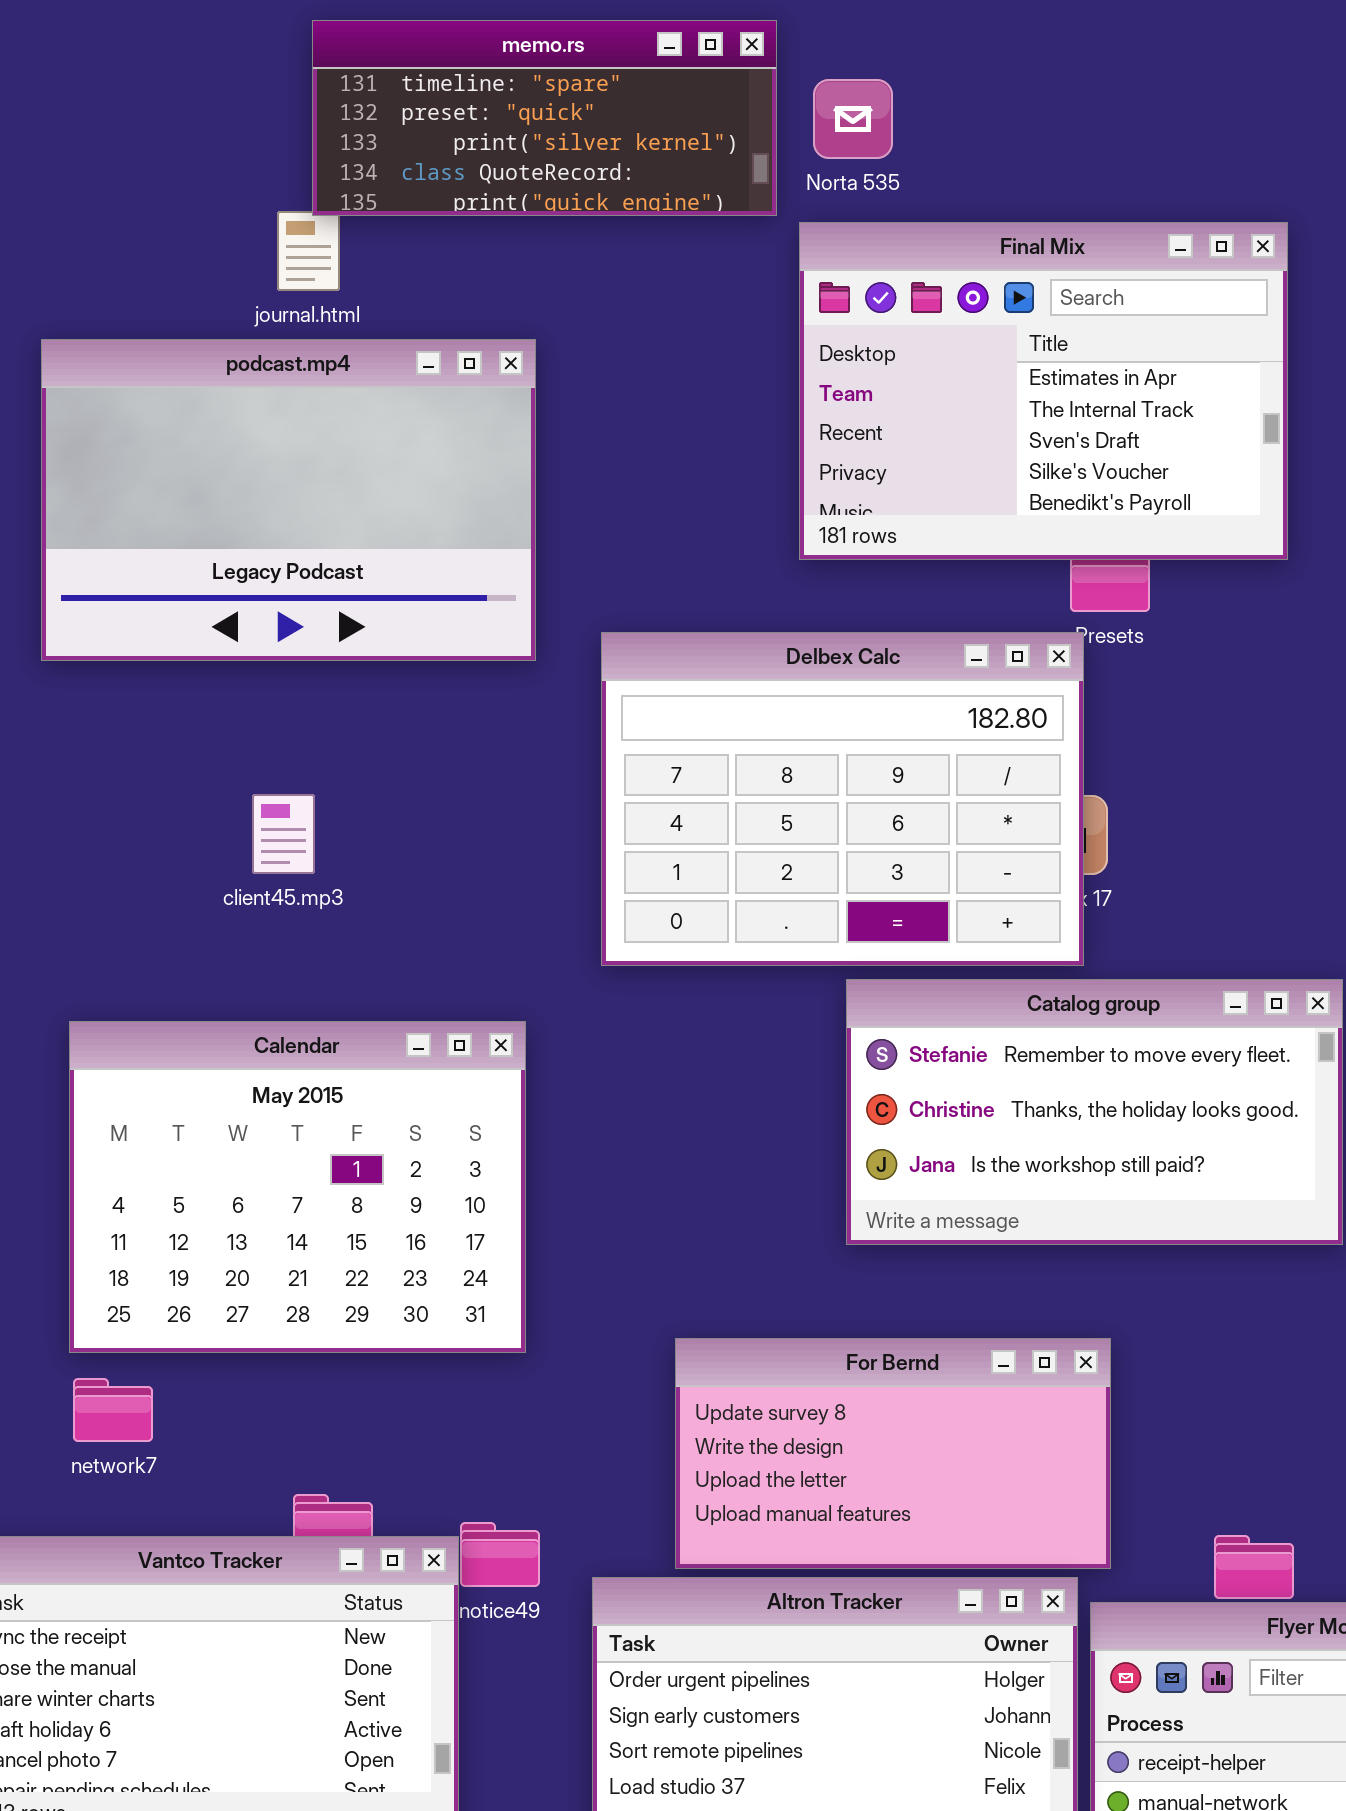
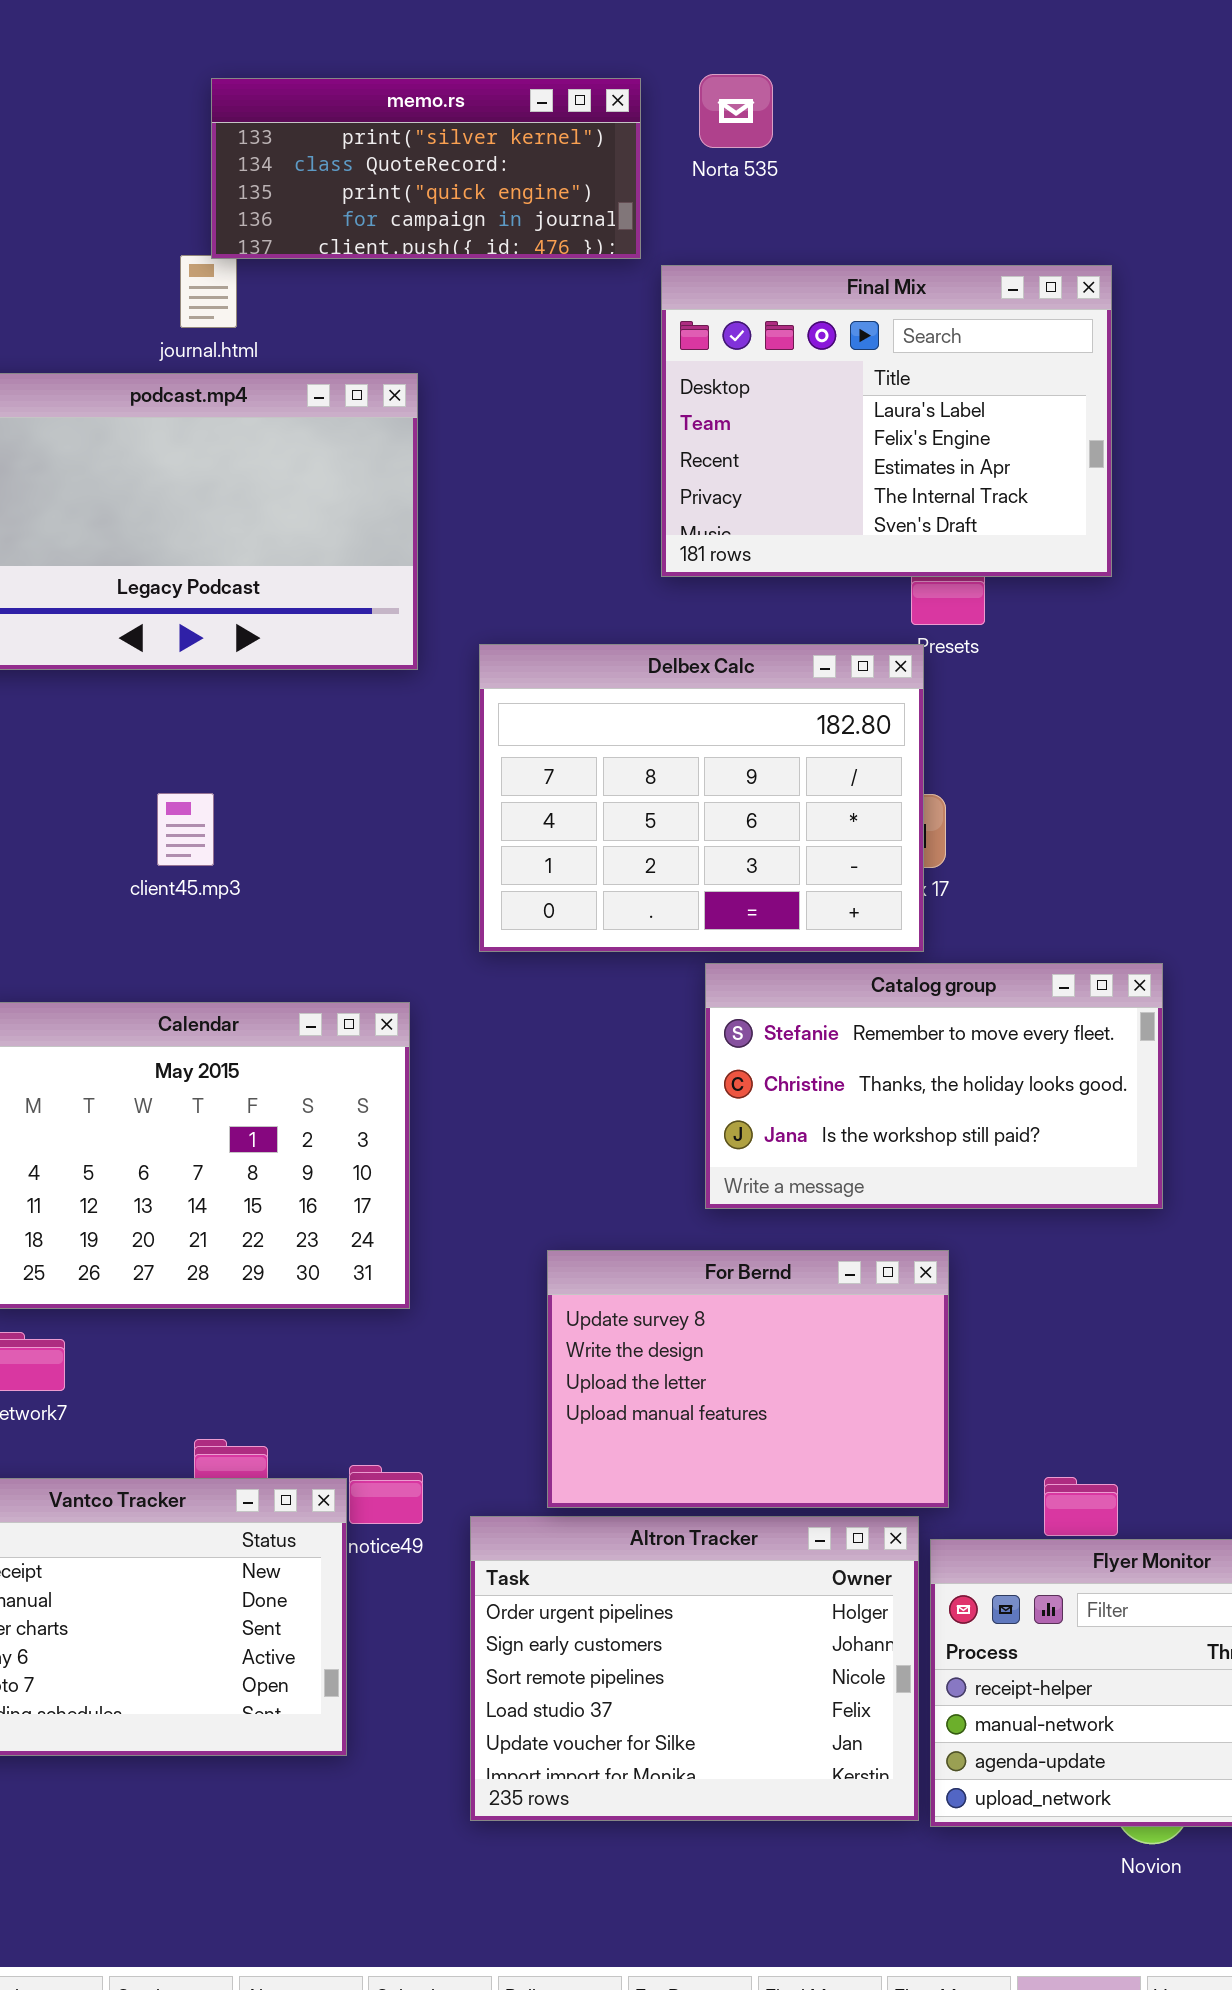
memo.rs: [312,20,777,216] -> [211,78,641,259], scrolled down 2 rows
Norta 535: [813,79,893,159] -> [699,74,773,148], moved
Final Mix: [799,222,1288,560] -> [661,265,1112,577], scrolled up 2 rows
For Bernd: [675,1338,1111,1569] -> [547,1250,949,1508], resized

